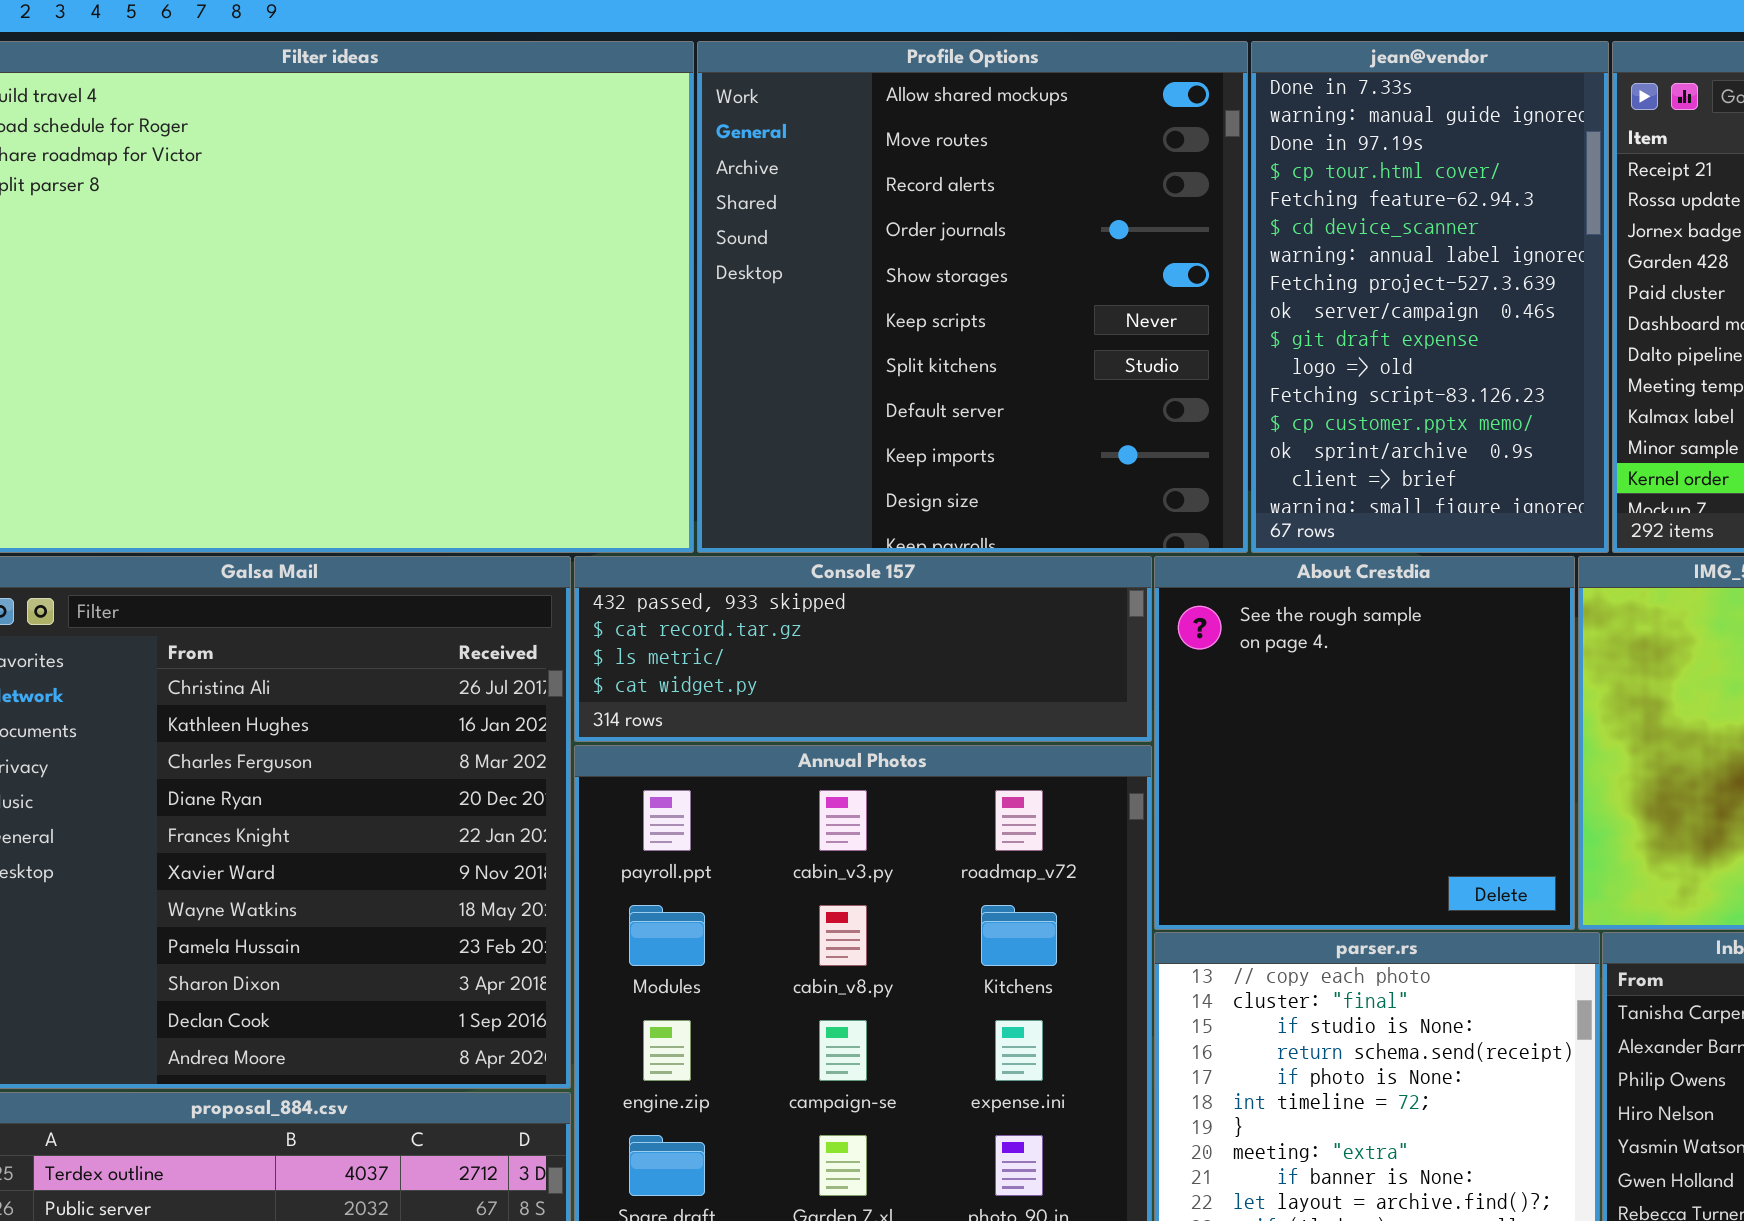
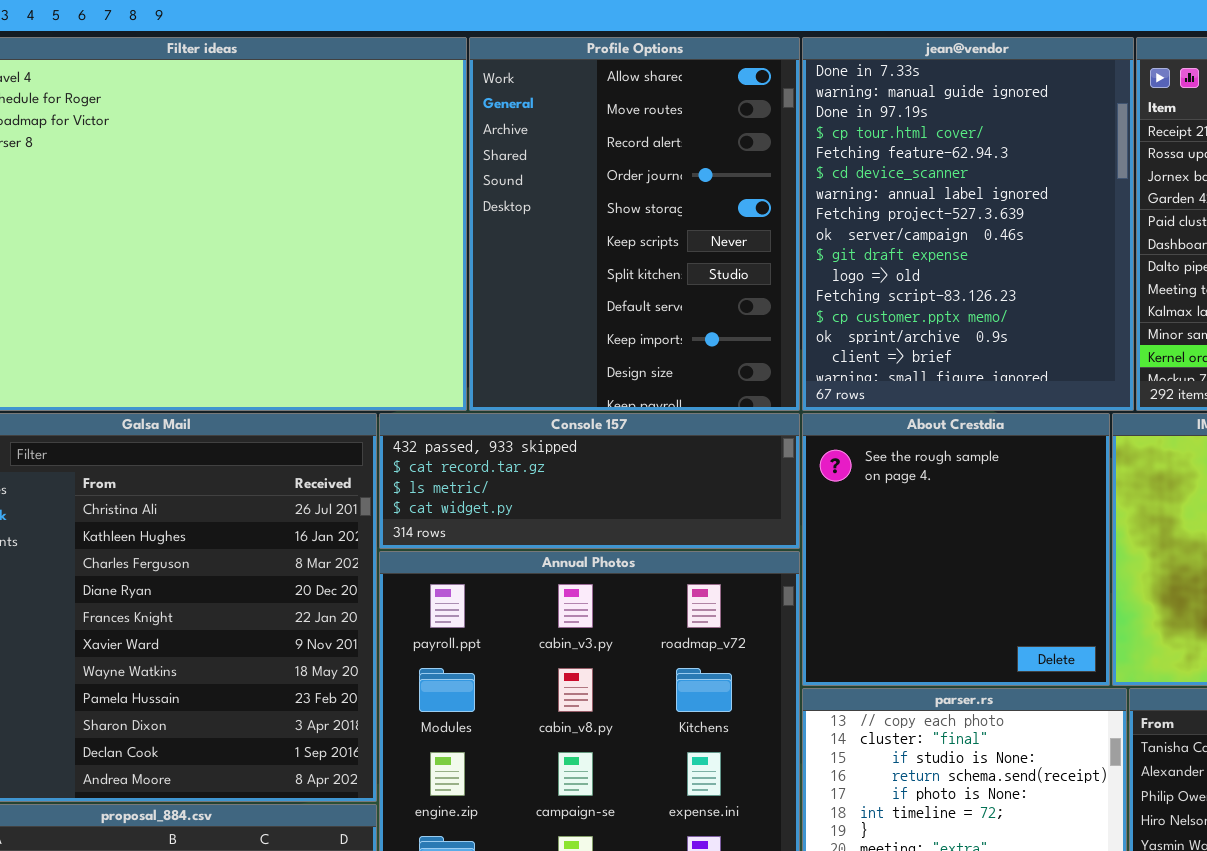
Profile Options: [697,41,1248,553] -> [469,37,800,411], resized
jean@vendor: [1251,41,1609,553] -> [802,37,1134,411], resized

